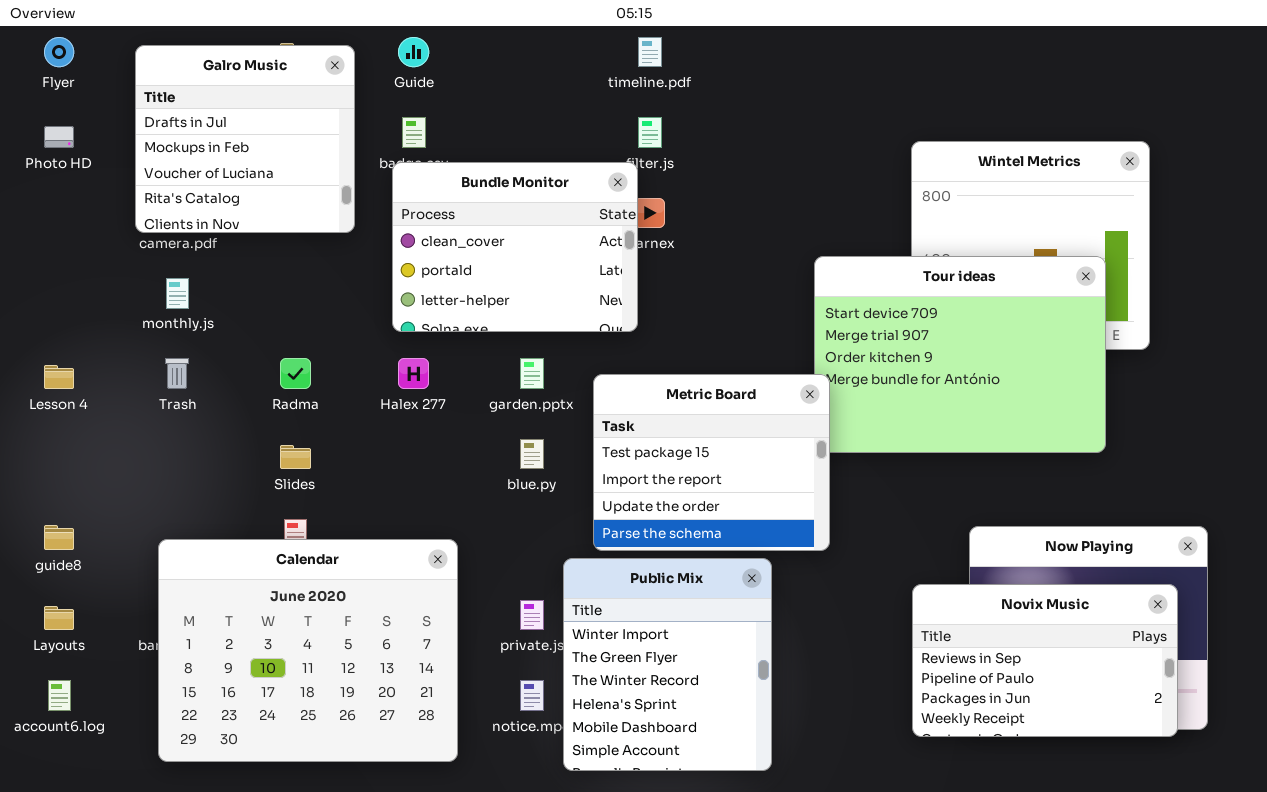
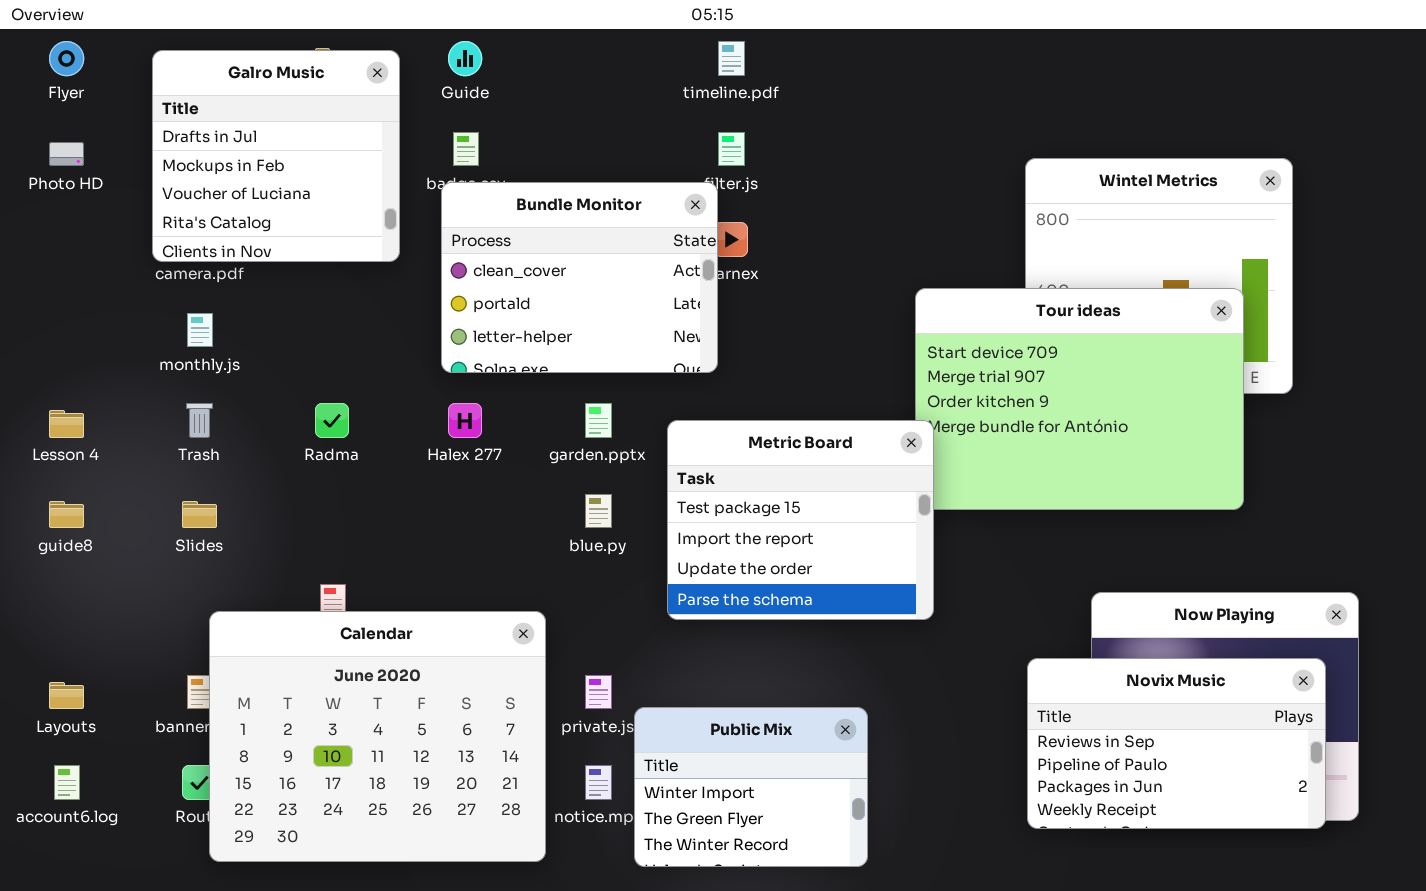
Slides: [280,445,311,469] -> [182,501,217,528], moved
guide8: [44,525,74,550] -> [49,501,84,528], moved
Calendar: [158,539,458,762] -> [209,611,546,862], moved
Public Mix: [563,558,772,771] -> [634,707,868,867], resized

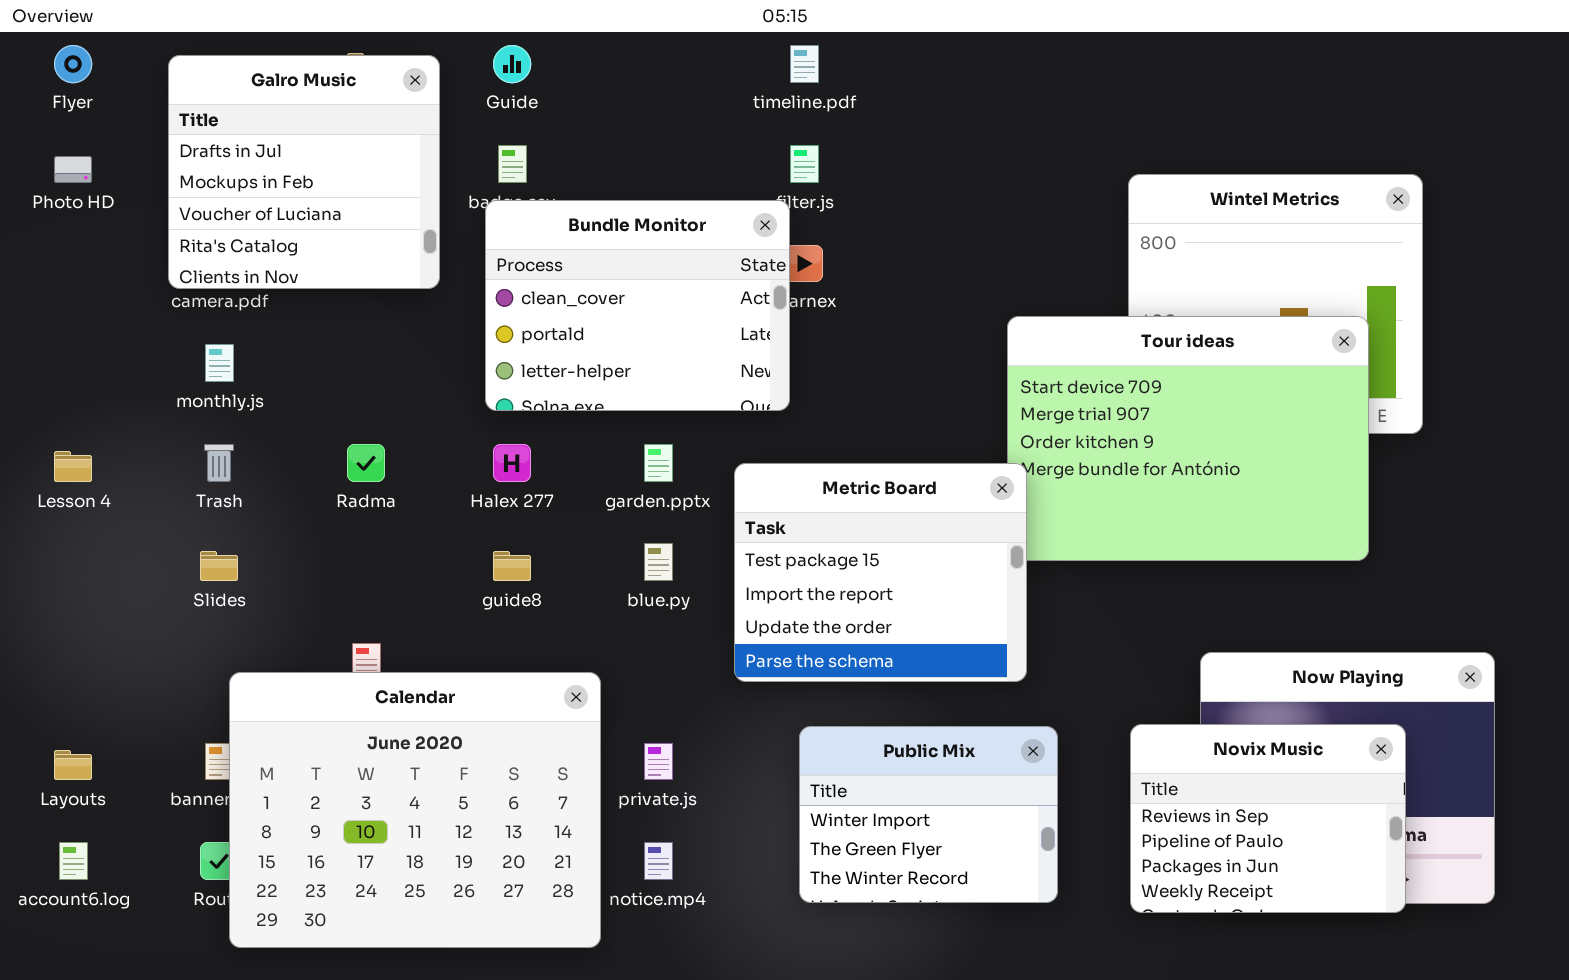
guide8: [49,501,84,528] -> [493,551,531,581], moved
Novix Music: [1027,658,1326,829] -> [1130,724,1406,913], resized
Public Mix: [634,707,868,867] -> [799,726,1058,903], moved

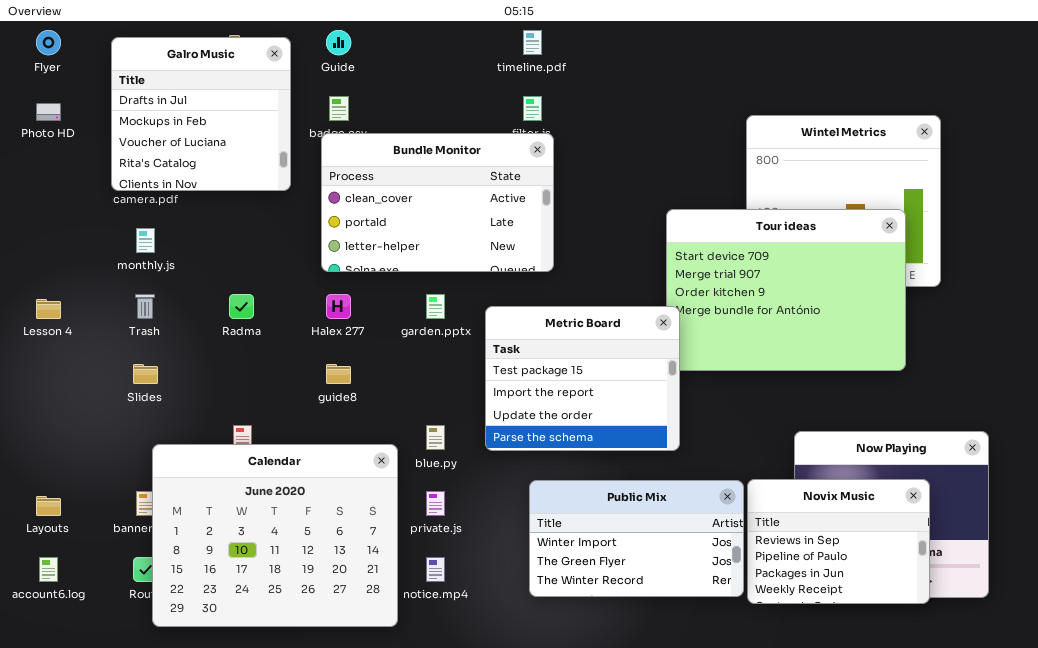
Bundle Monitor: [485,200,790,411] -> [321,133,554,272], resized
blue.py: [644,543,673,581] -> [426,425,445,450], moved
Public Mix: [799,726,1058,903] -> [529,480,744,597], resized

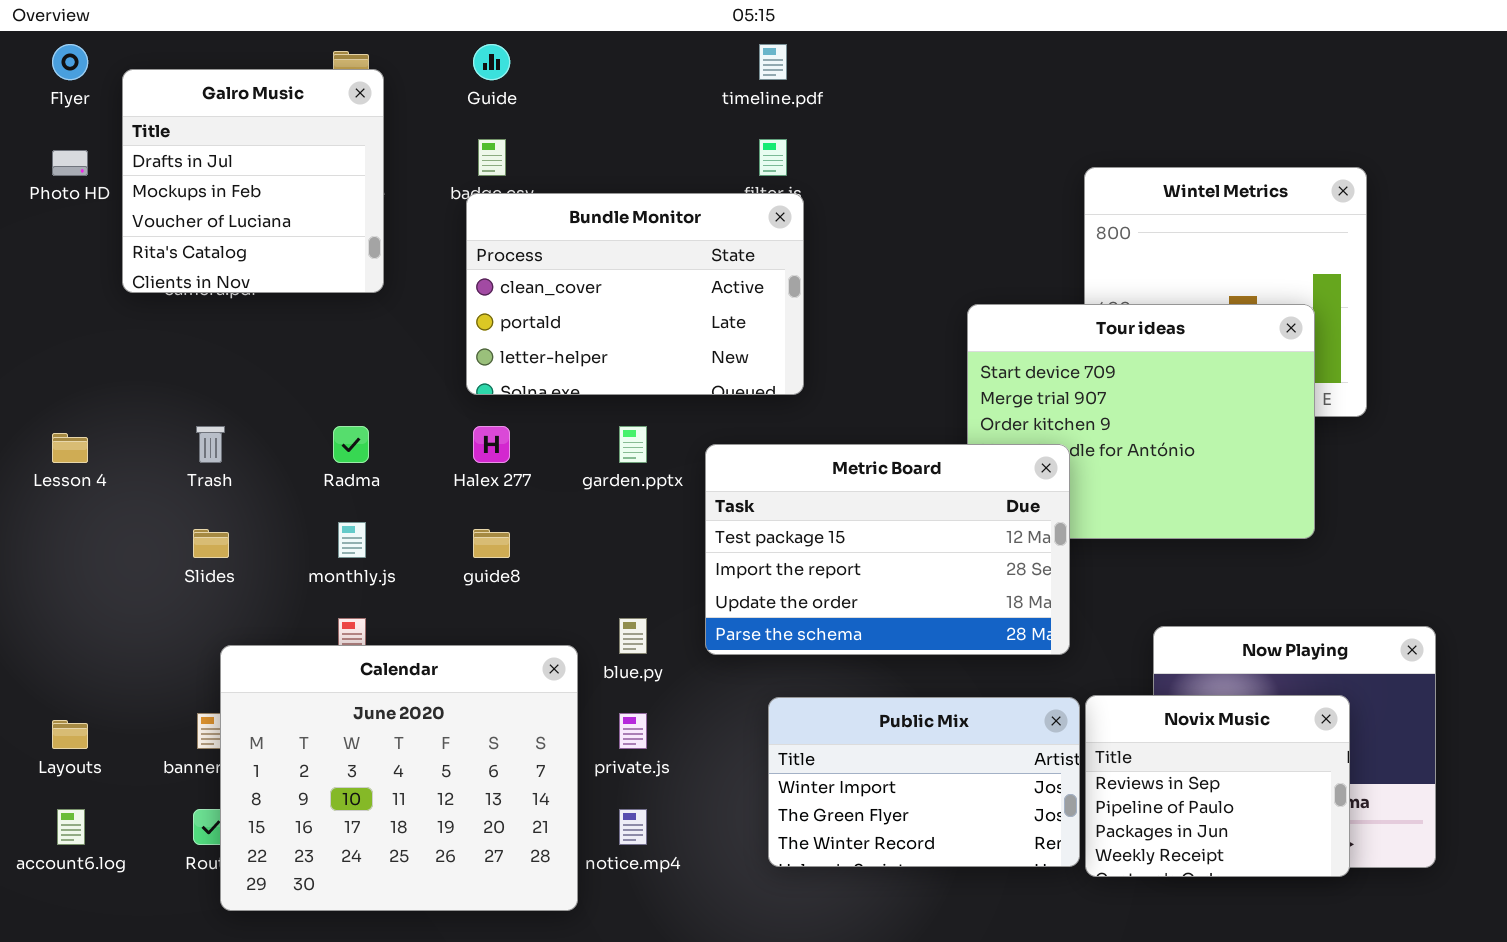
Galro Music: [111,37,291,191] -> [122,69,384,293], moved
monthly.js: [136,228,155,253] -> [338,522,366,558], moved
Metric Board: [485,306,680,451] -> [705,444,1070,655], resized

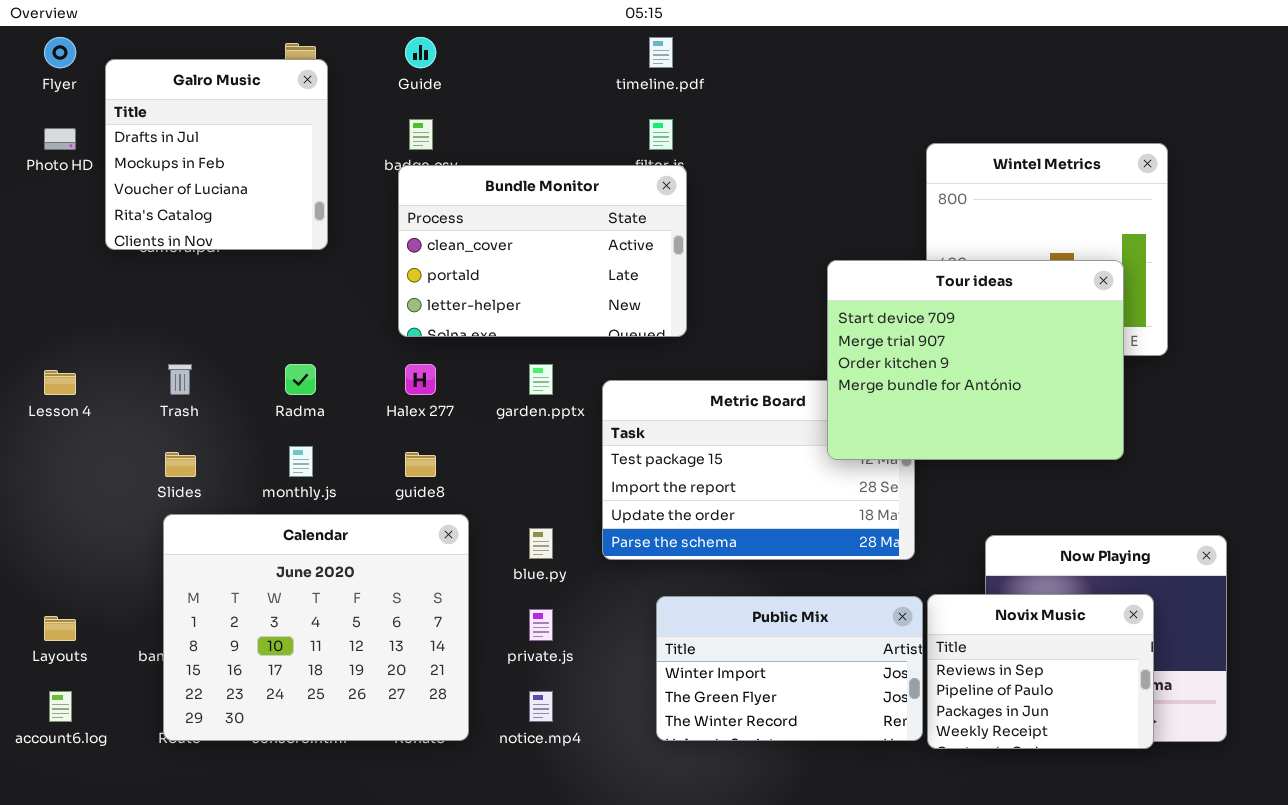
Tour ideas: [967,304,1315,539] -> [827,260,1124,460], raised
Calendar: [220,645,578,911] -> [163,514,469,741], moved

